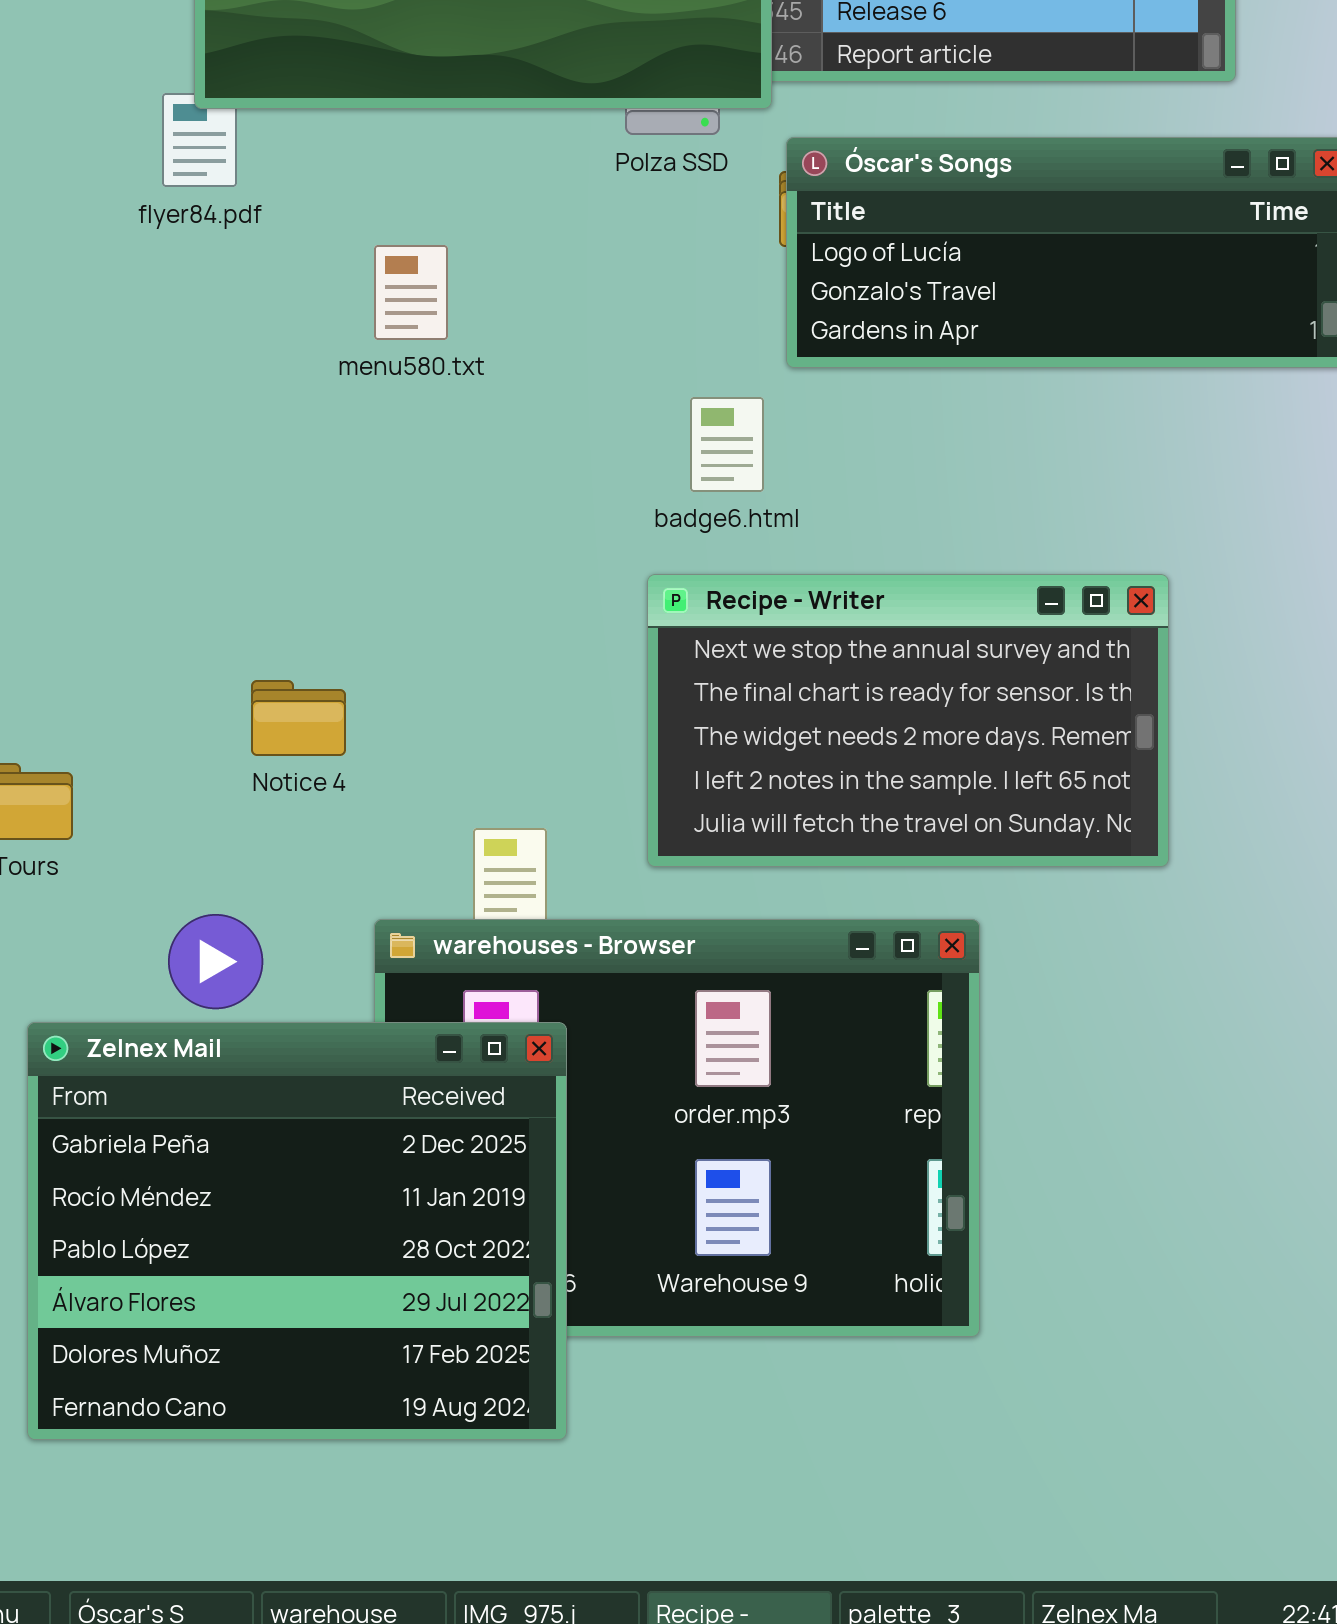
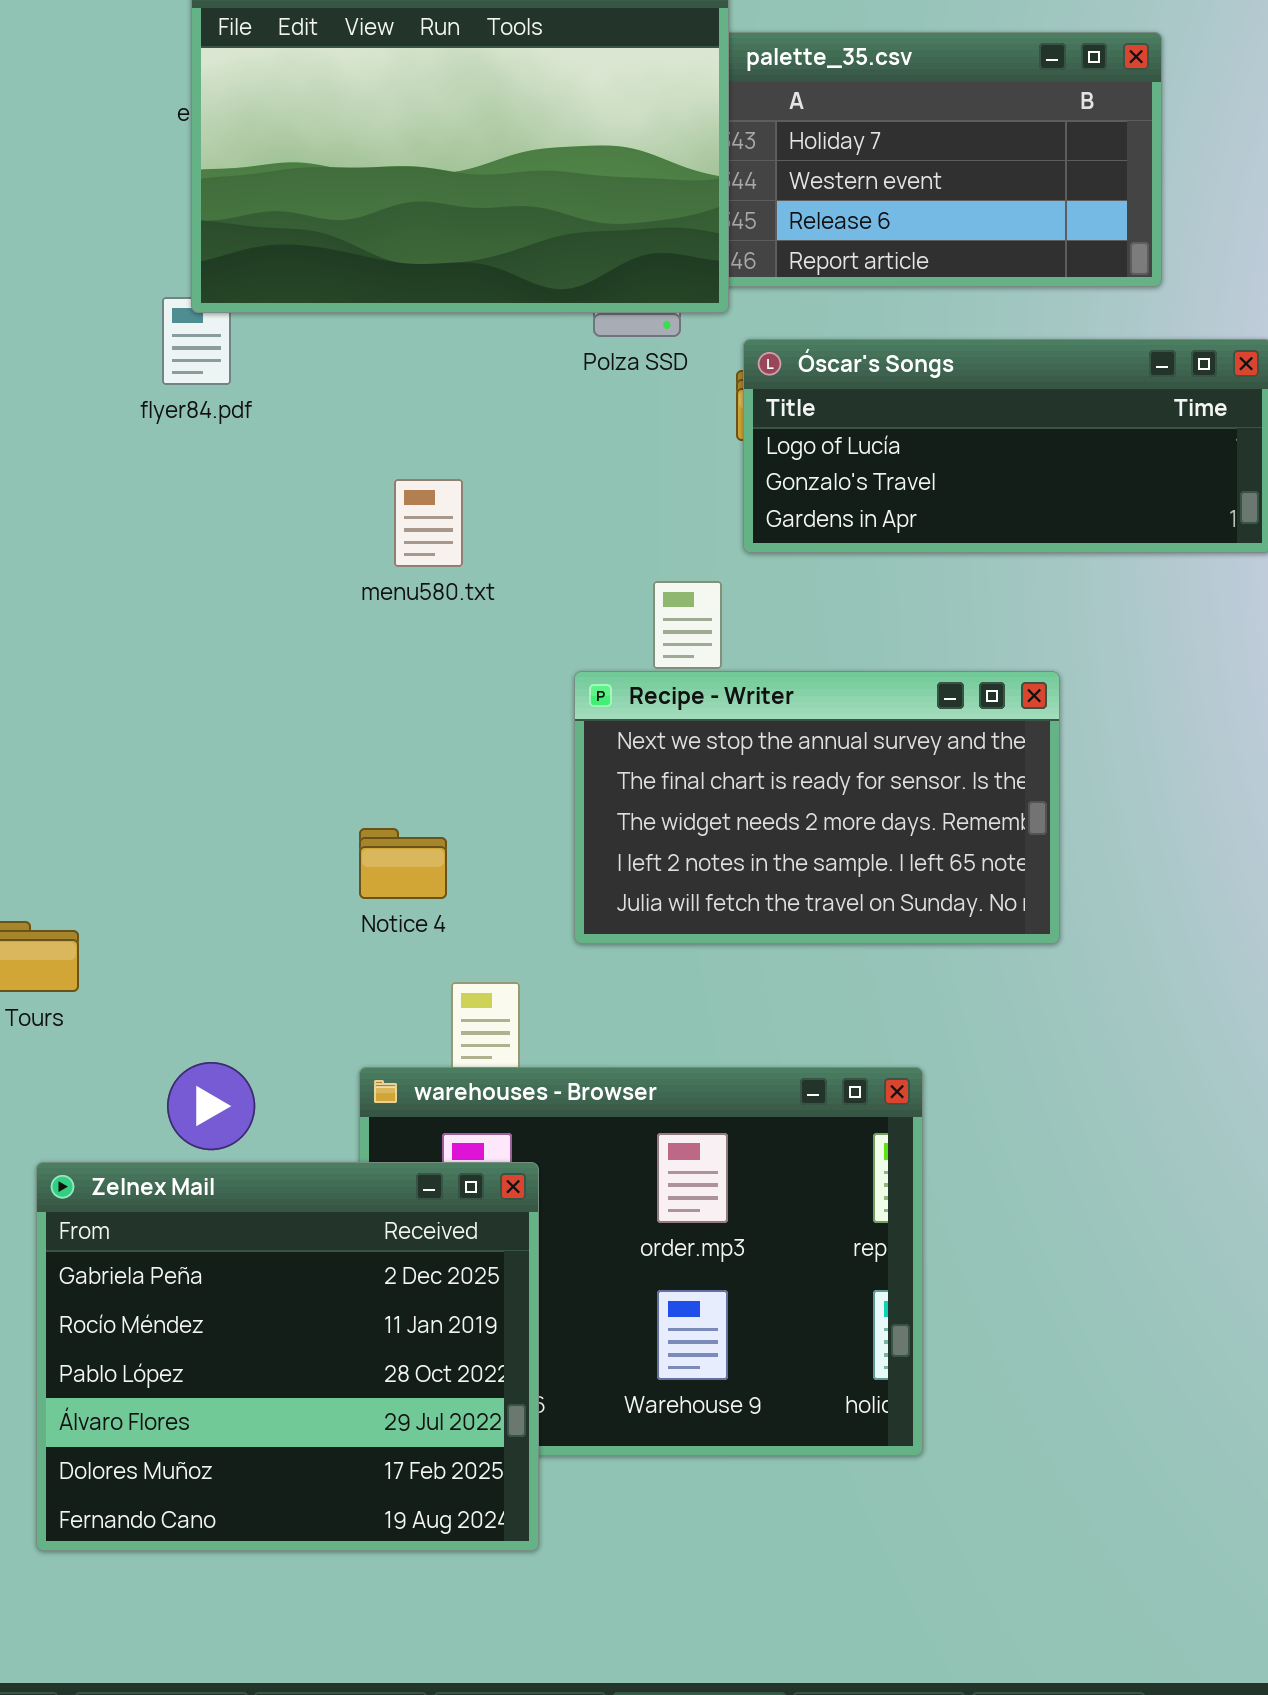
menu580.txt: [374,245,448,340] -> [394,479,463,567], moved
Recipe - Writer: [647,574,1169,867] -> [574,671,1060,944], moved
Notice 4: [251,680,346,756] -> [359,828,447,899], moved

